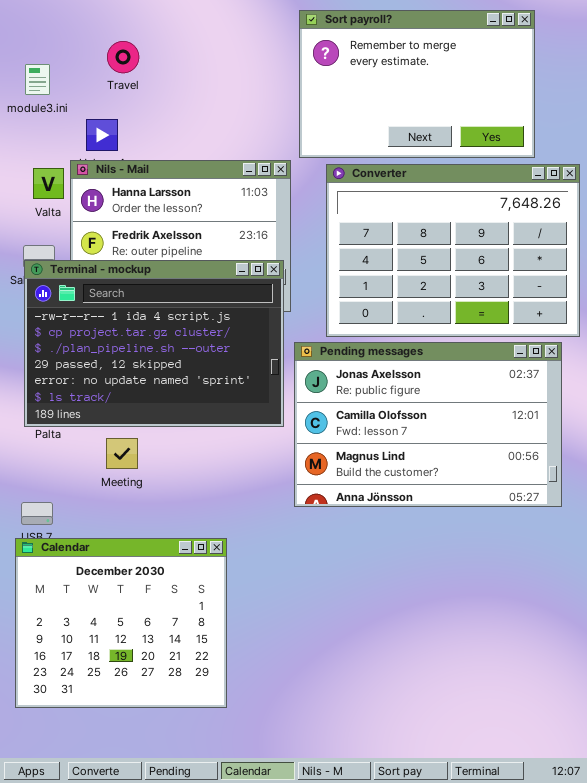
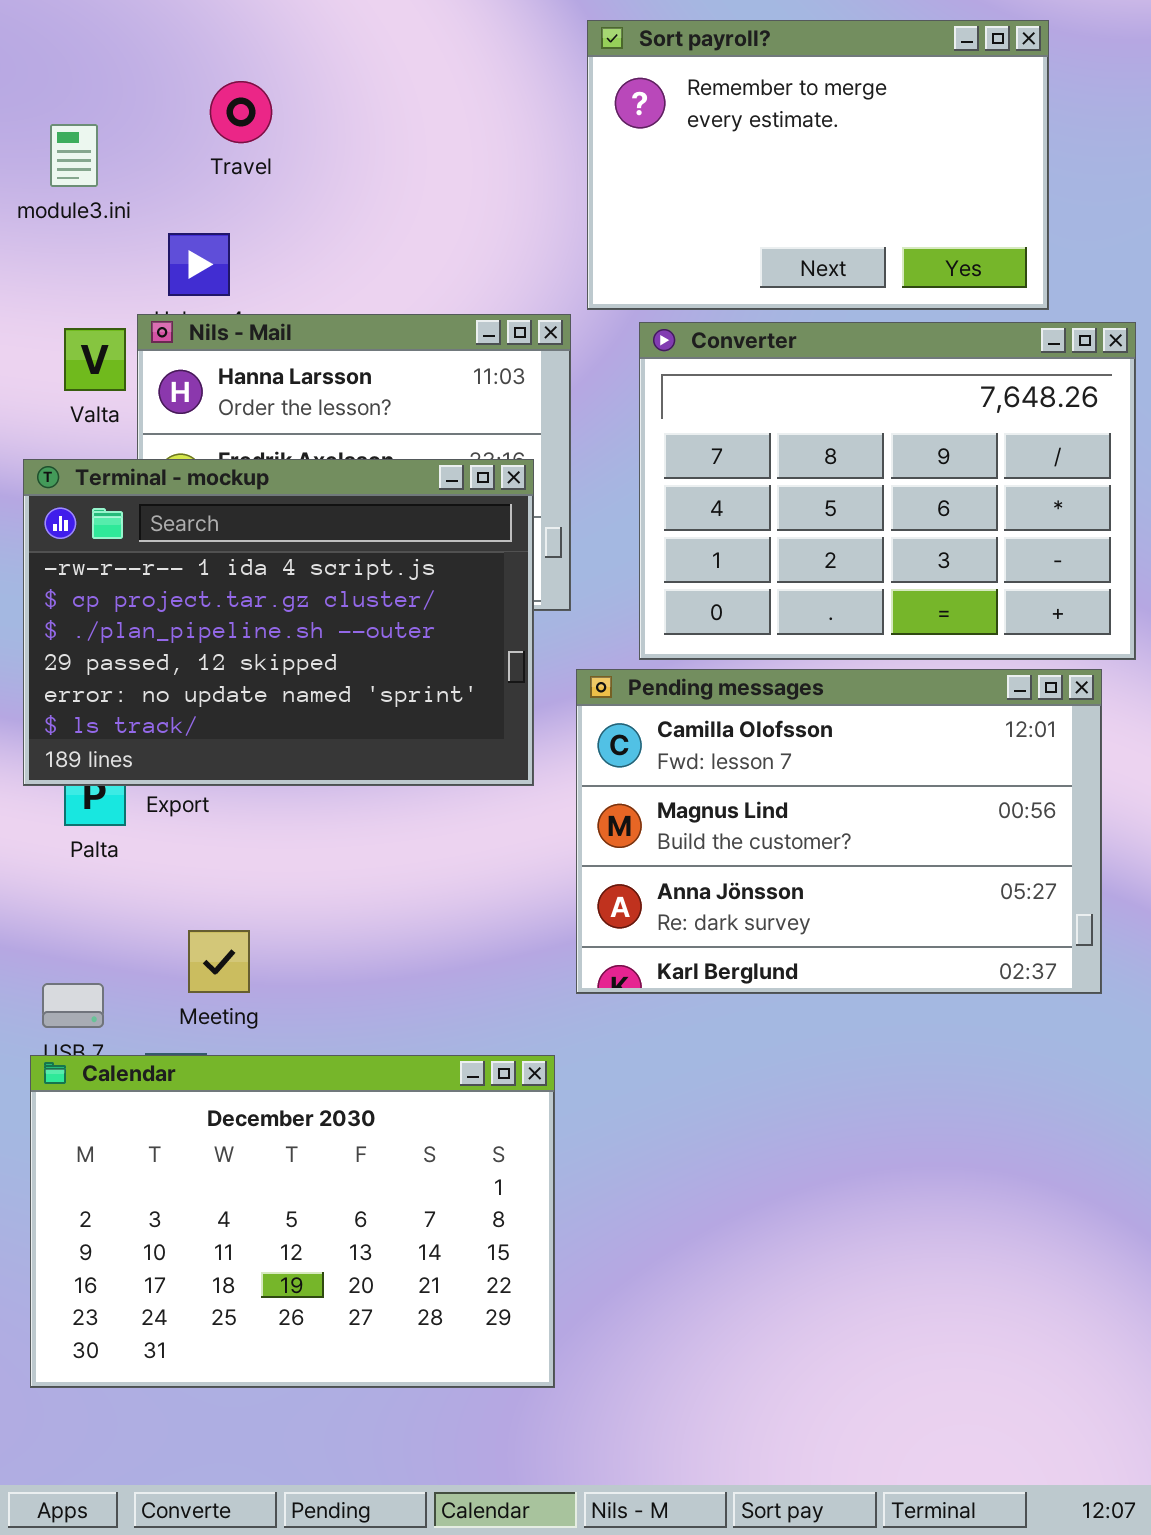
Terminal - mockup: [24,260,284,427] -> [23,459,534,786], moved
Pending messages: [294,342,562,507] -> [576,669,1102,994], scrolled down 1 row
Meeting: [106,438,138,469] -> [188,930,250,993], moved
Calendar: [15,538,227,708] -> [30,1055,555,1388], resized

